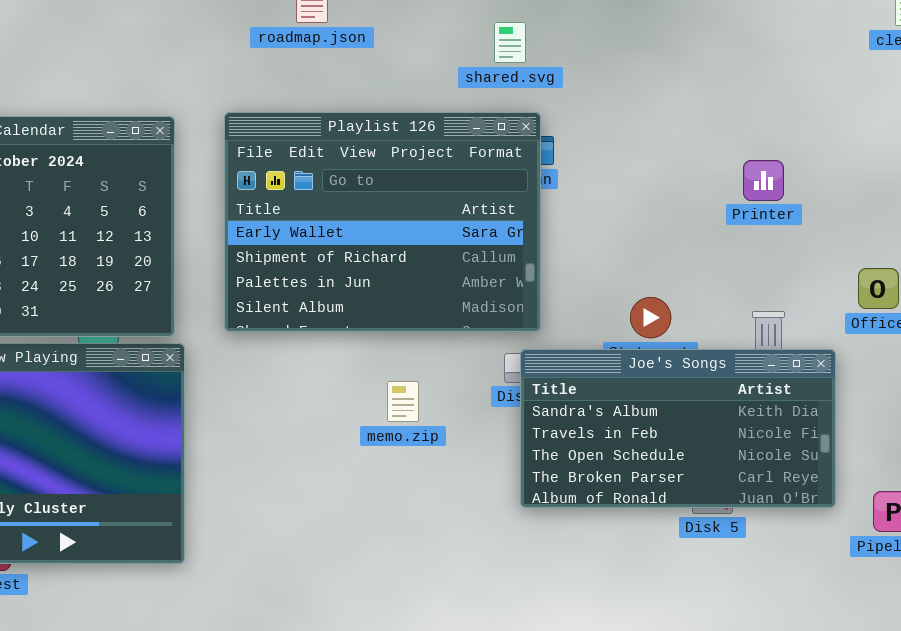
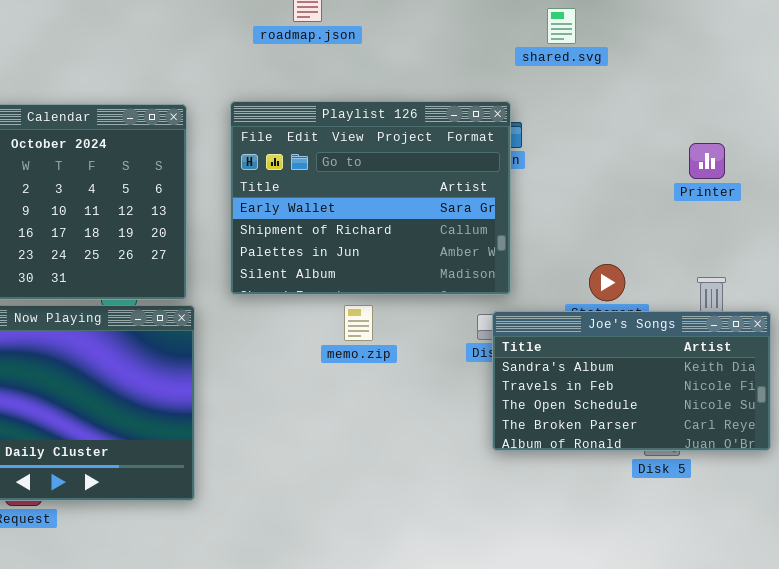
shared.svg: [494,22,526,63] -> [547,8,576,44], moved
memo.zip: [387,381,419,422] -> [344,305,373,341], moved

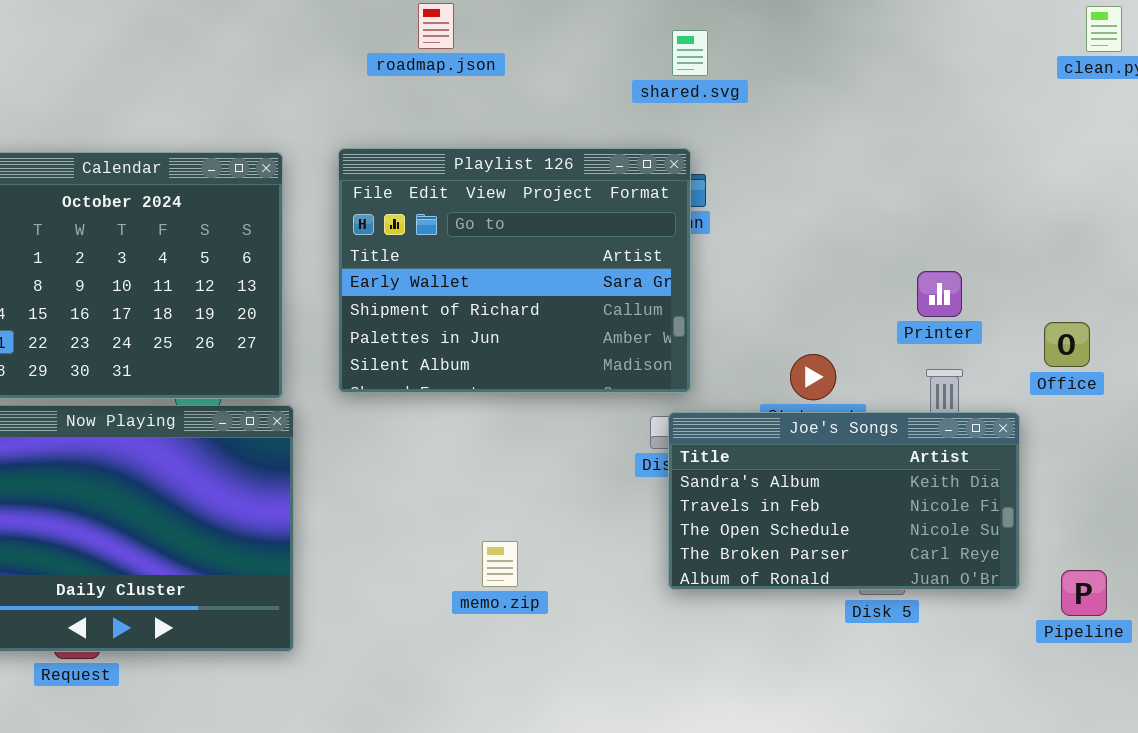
shared.svg: [547,8,576,44] -> [672,30,708,76], moved
Printer: [689,143,725,179] -> [917,271,962,317], moved
memo.zip: [344,305,373,341] -> [482,541,518,587], moved

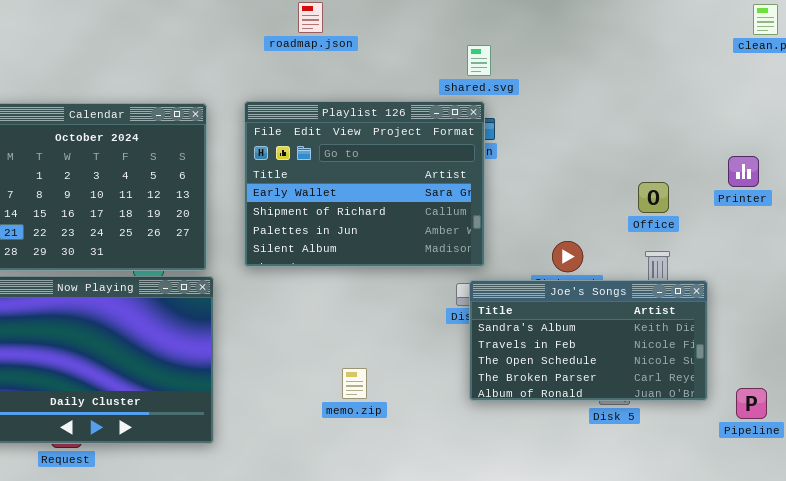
shared.svg: [672,30,708,76] -> [467,45,491,76], moved
Printer: [917,271,962,317] -> [728,156,759,187], moved
Office: [1044,322,1090,367] -> [638,182,669,213], moved

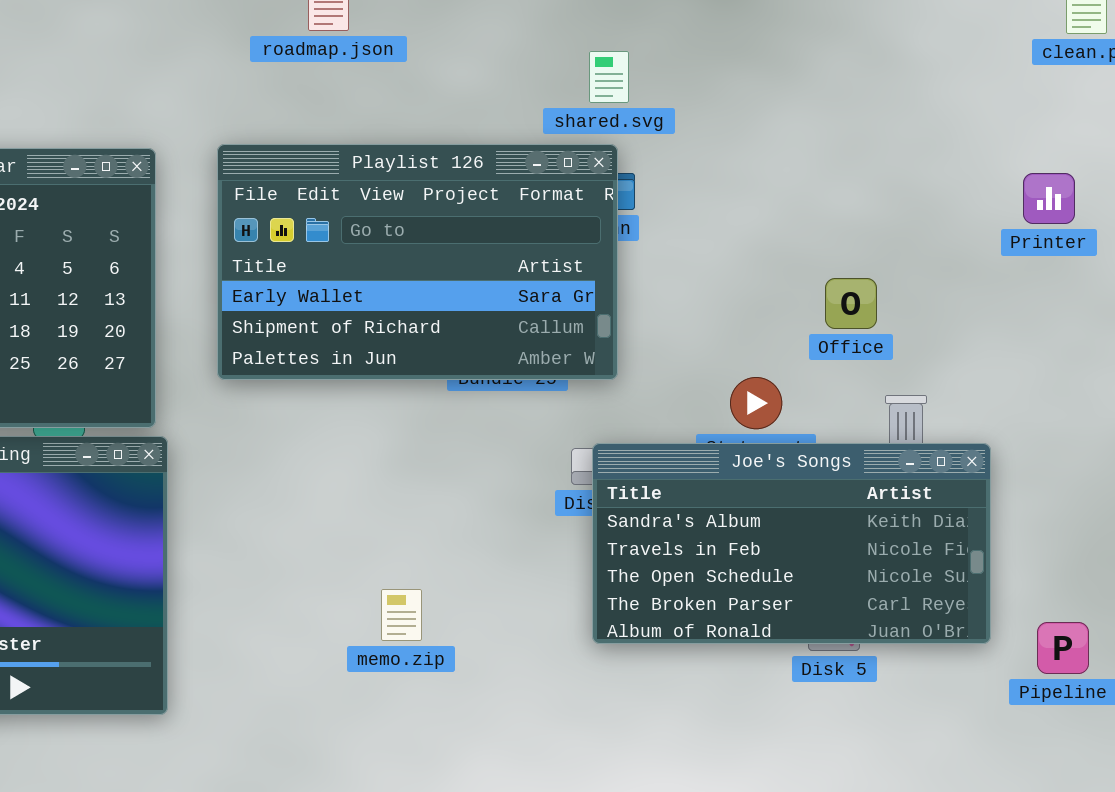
Playlist 126: [244,101,485,267] -> [217,144,618,380], resized
Printer: [728,156,759,187] -> [1023,173,1075,224], moved
Office: [638,182,669,213] -> [825,278,877,329], moved

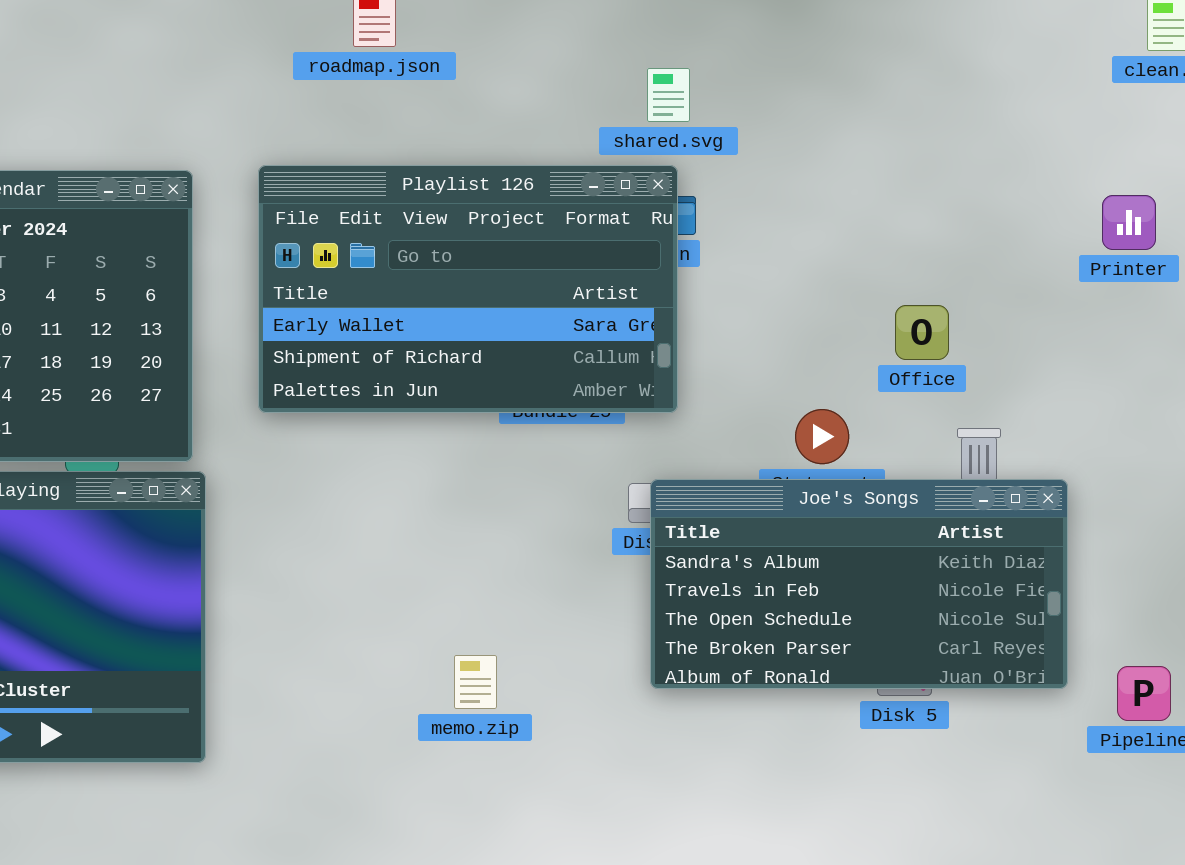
memo.zip: [381,589,422,641] -> [454,655,497,709], moved

